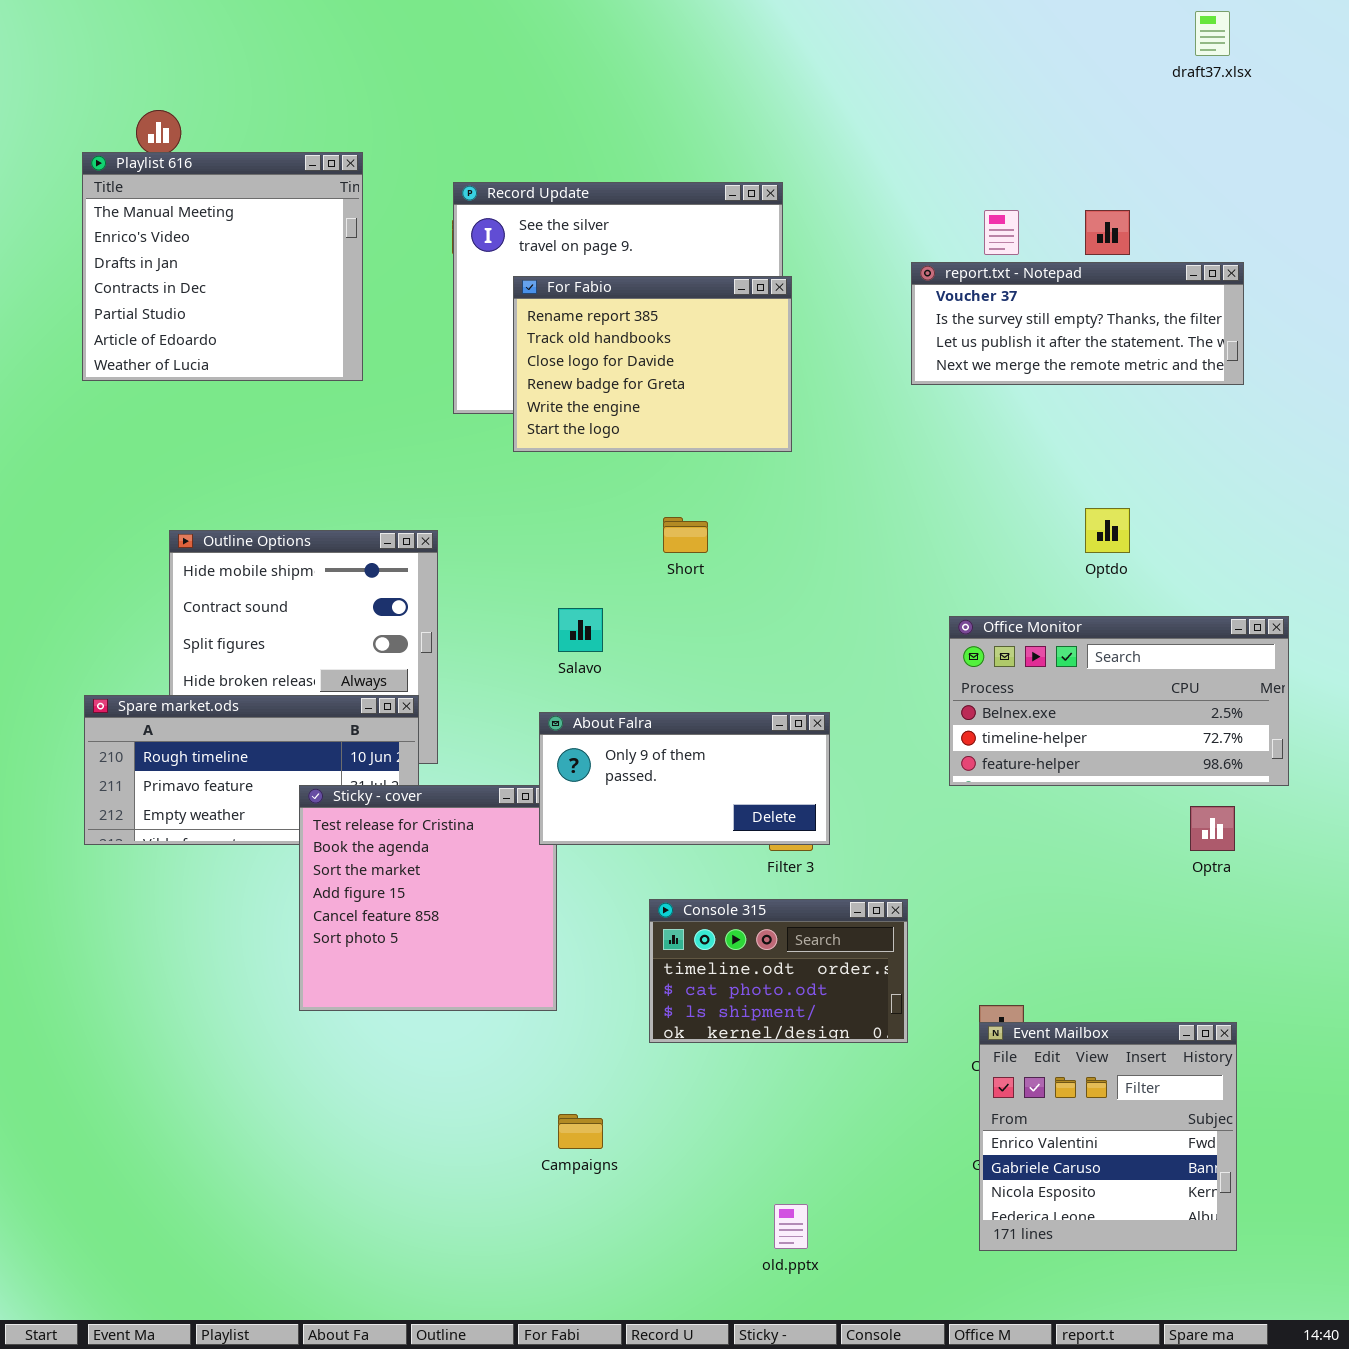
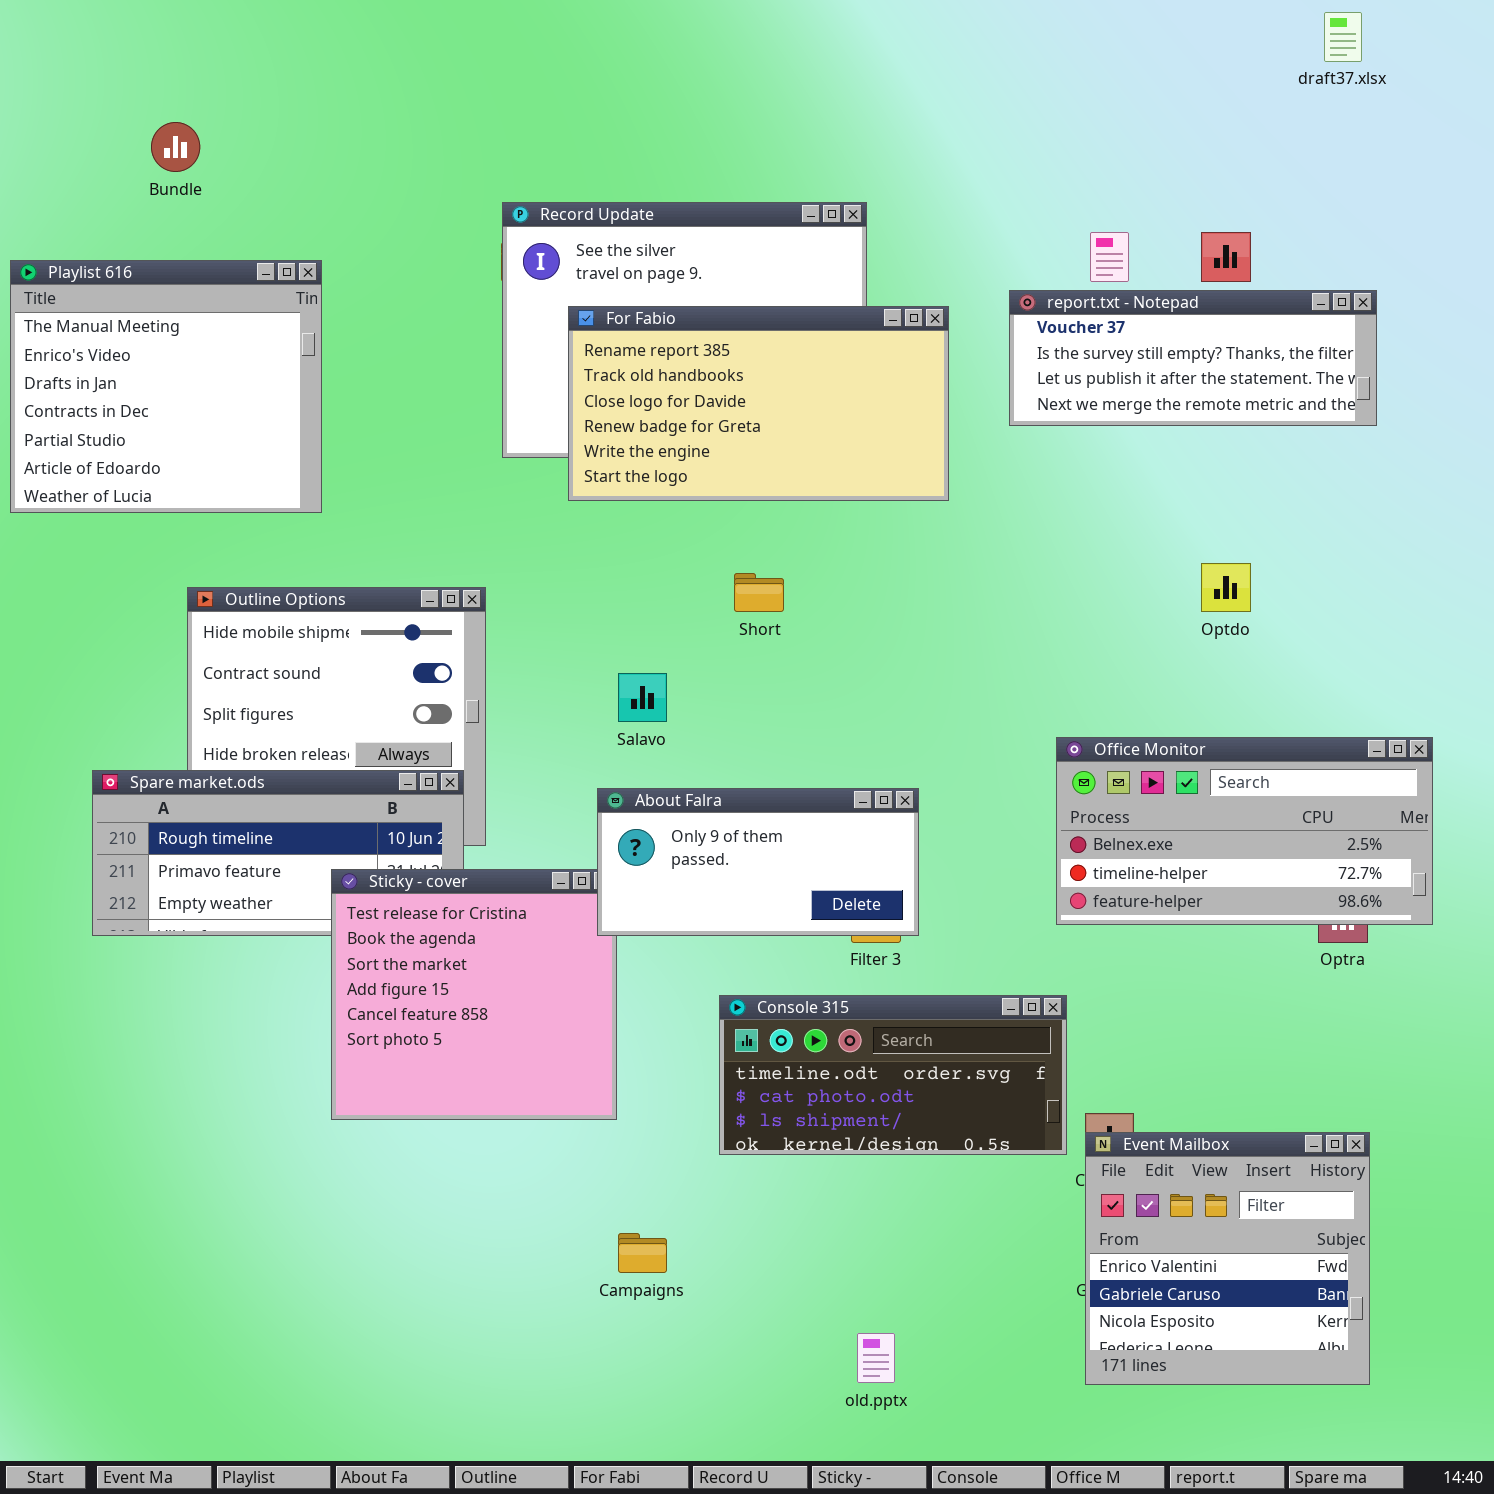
Playlist 616: [82,152,363,381] -> [10,260,322,513], moved
For Fabio: [513,276,792,452] -> [568,306,949,501], resized
Office Monitor: [949,616,1289,786] -> [1056,737,1433,925], moved
Console 315: [649,899,908,1043] -> [719,995,1067,1155], resized

